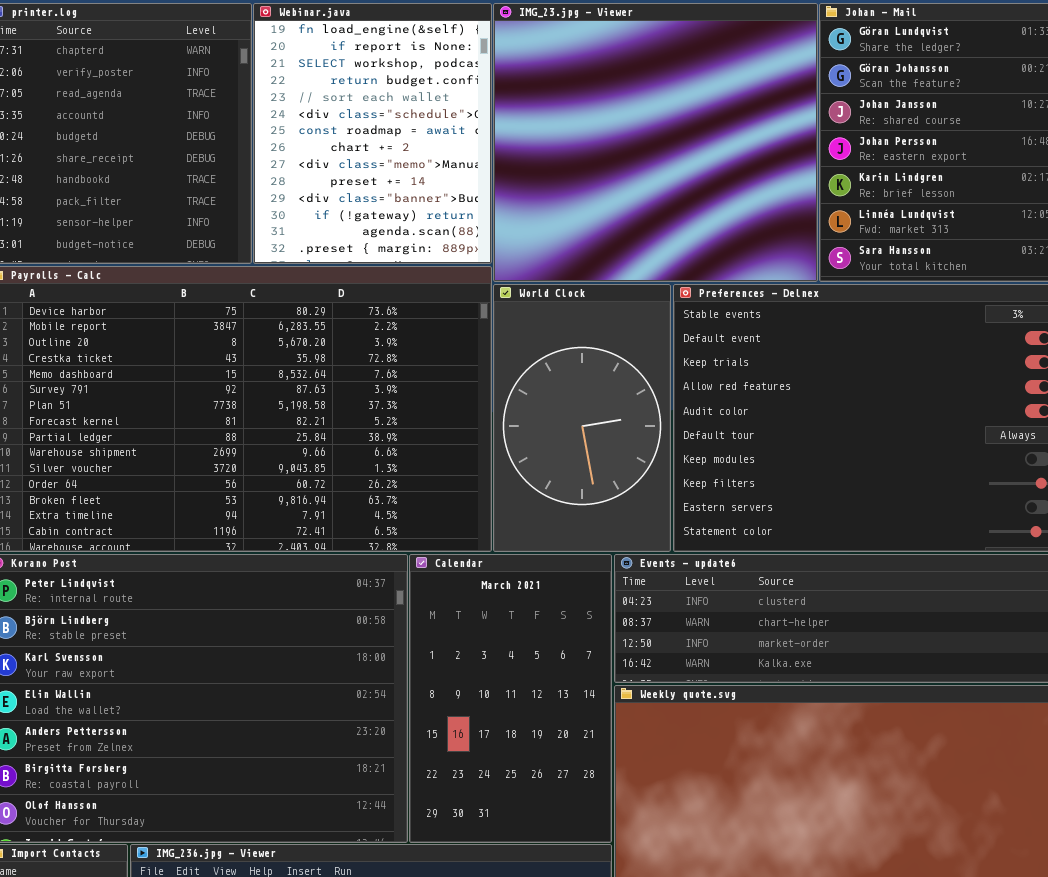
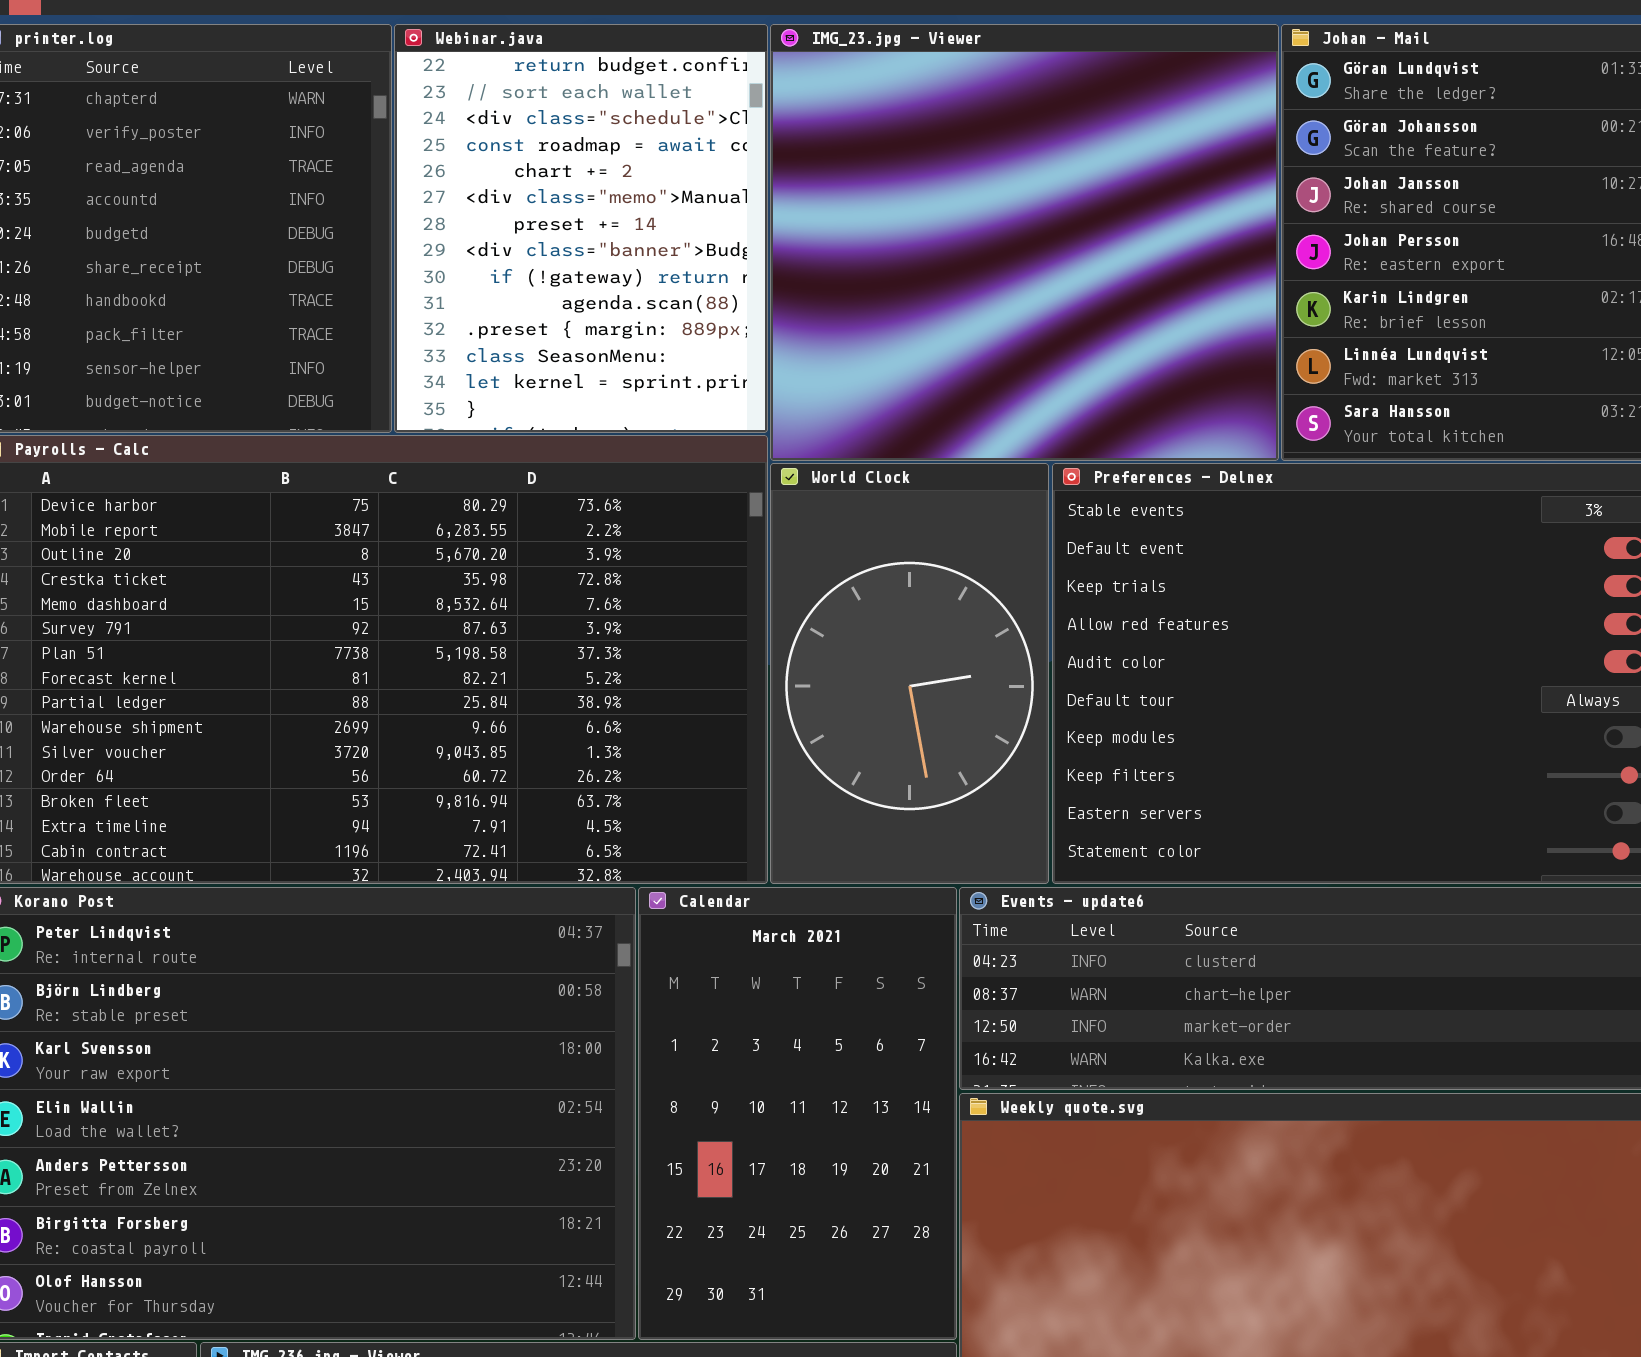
Webinar.java: [253,3,492,264] -> [394,24,768,433], scrolled down 3 rows

